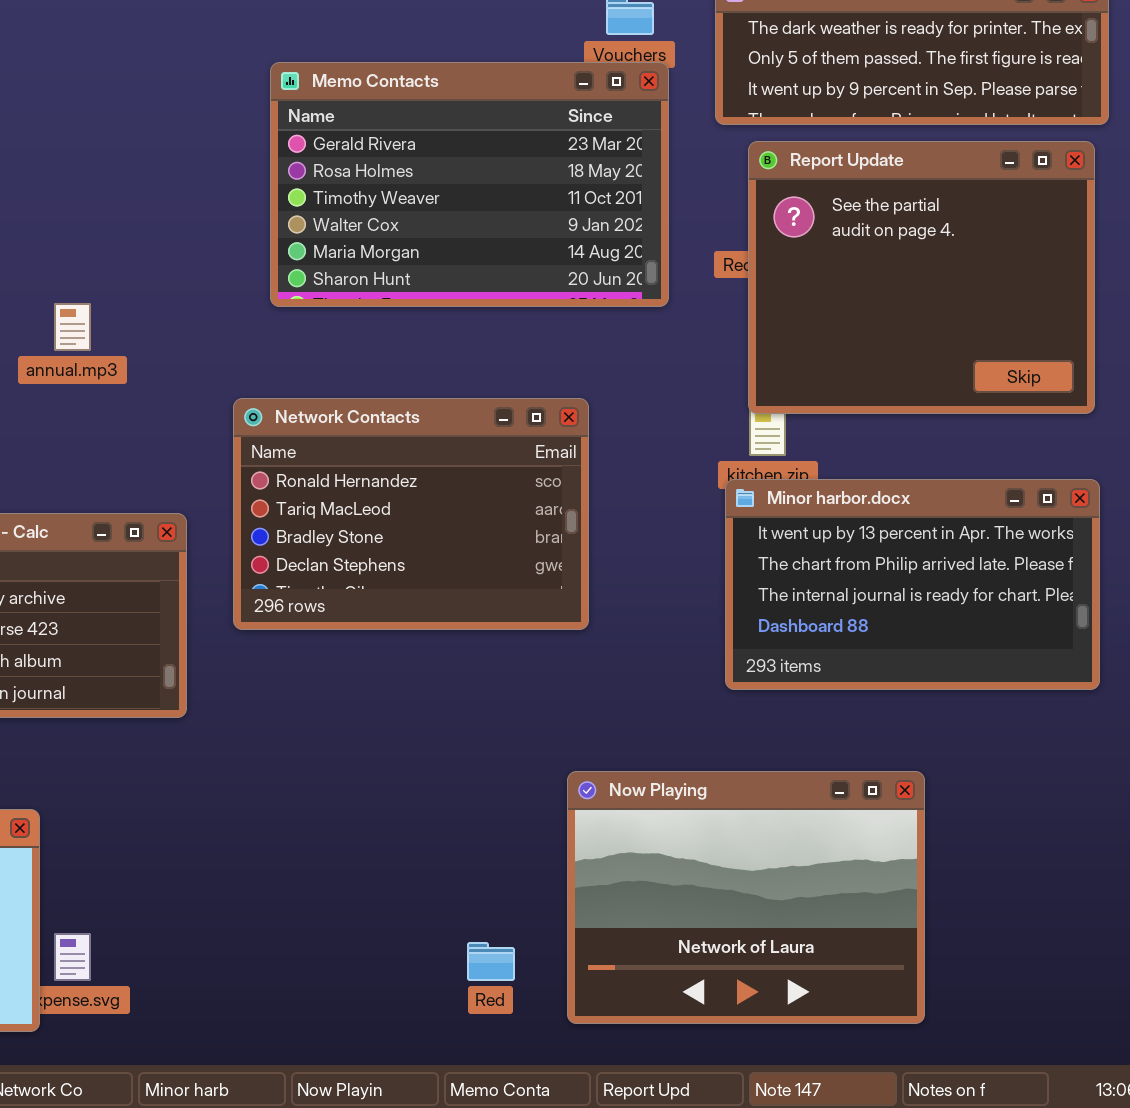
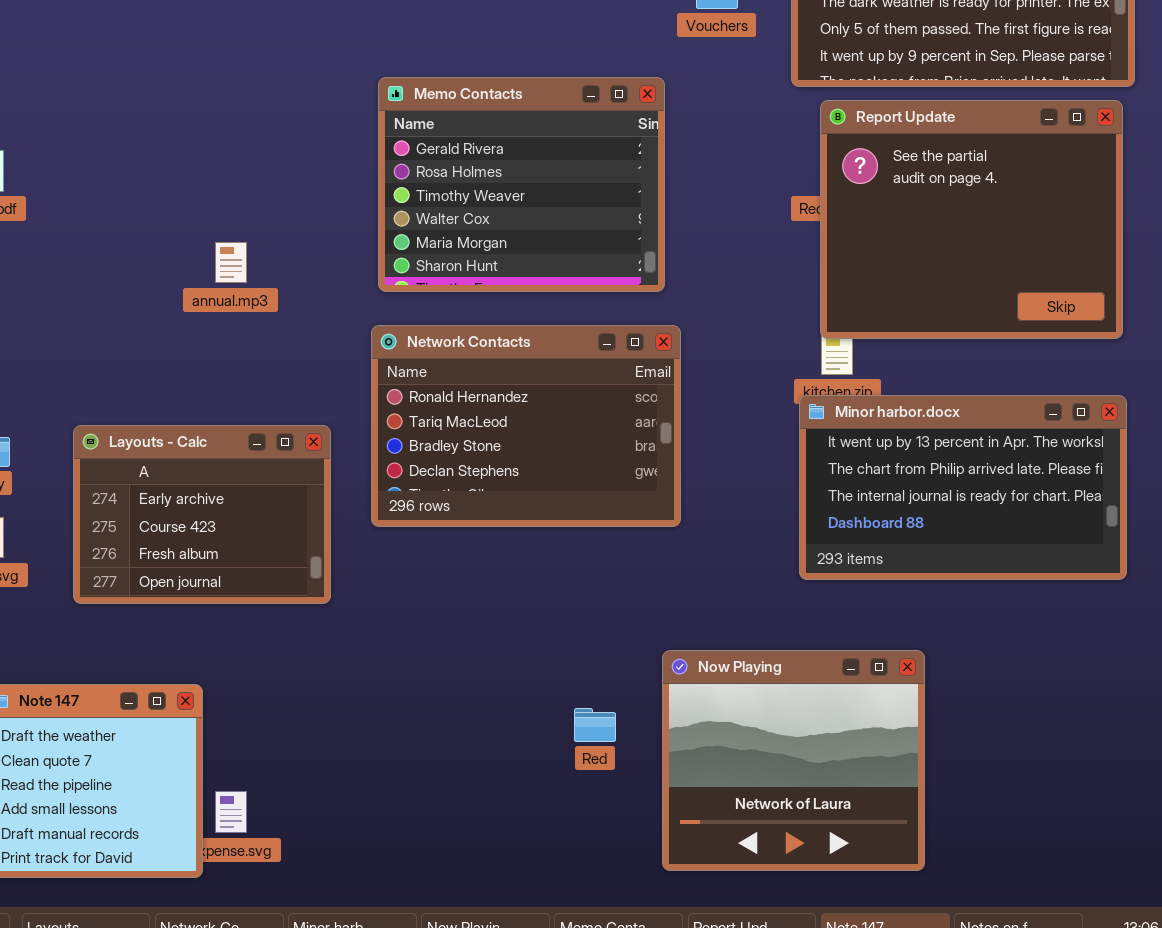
Memo Contacts: [270,62,669,307] -> [378,77,665,292], moved, resized
Now Playing: [567,771,925,1024] -> [662,650,925,871], resized
Red: [467,942,515,981] -> [574,708,616,742], moved

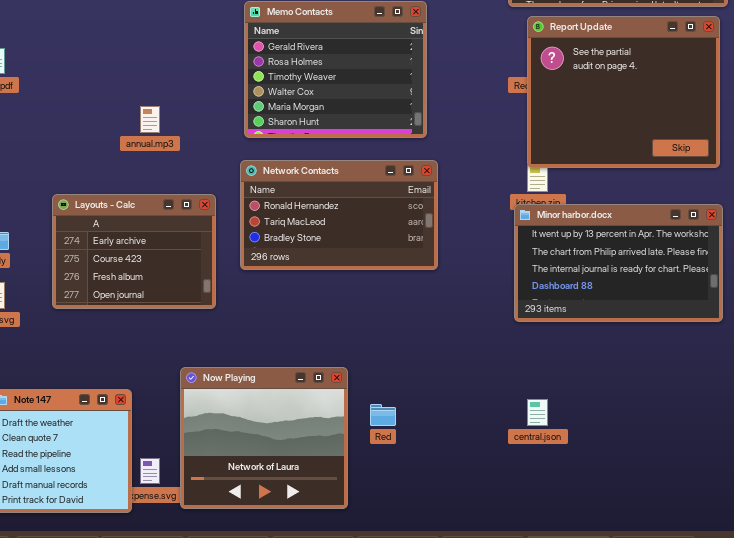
Network Contacts: [371,325,681,527] -> [240,160,438,270], resized
Layouts - Calc: [73,425,331,604] -> [52,194,216,309], moved
Now Playing: [662,650,925,871] -> [180,367,348,509], moved

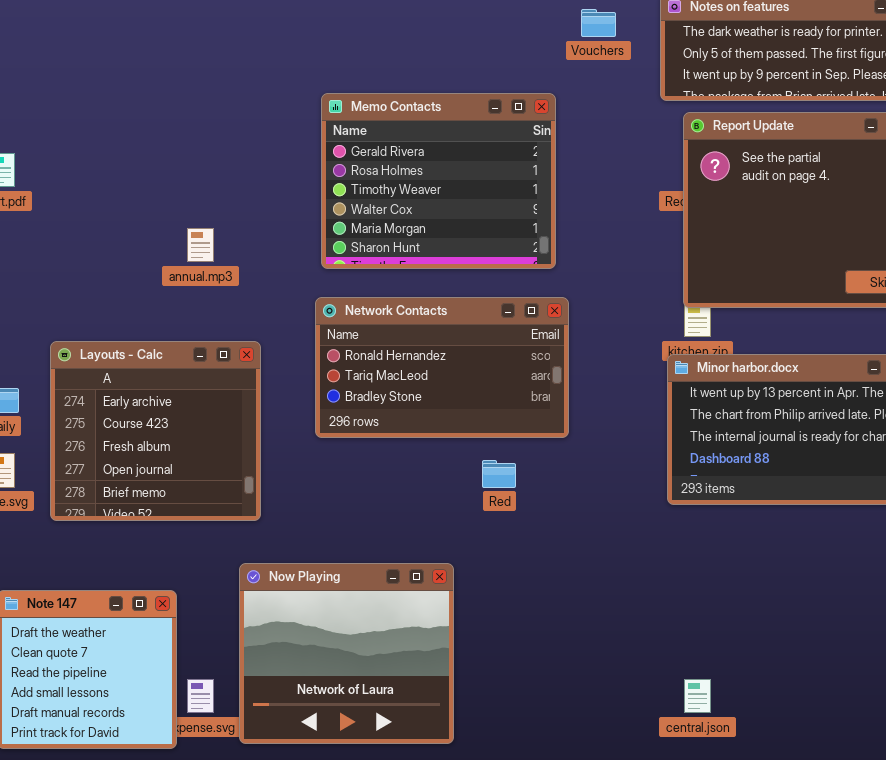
Layouts - Calc: [52,194,216,309] -> [50,341,261,521], moved, resized
central.json: [527,399,548,426] -> [684,679,711,713], moved
Red: [370,404,396,426] -> [482,460,516,488], moved

